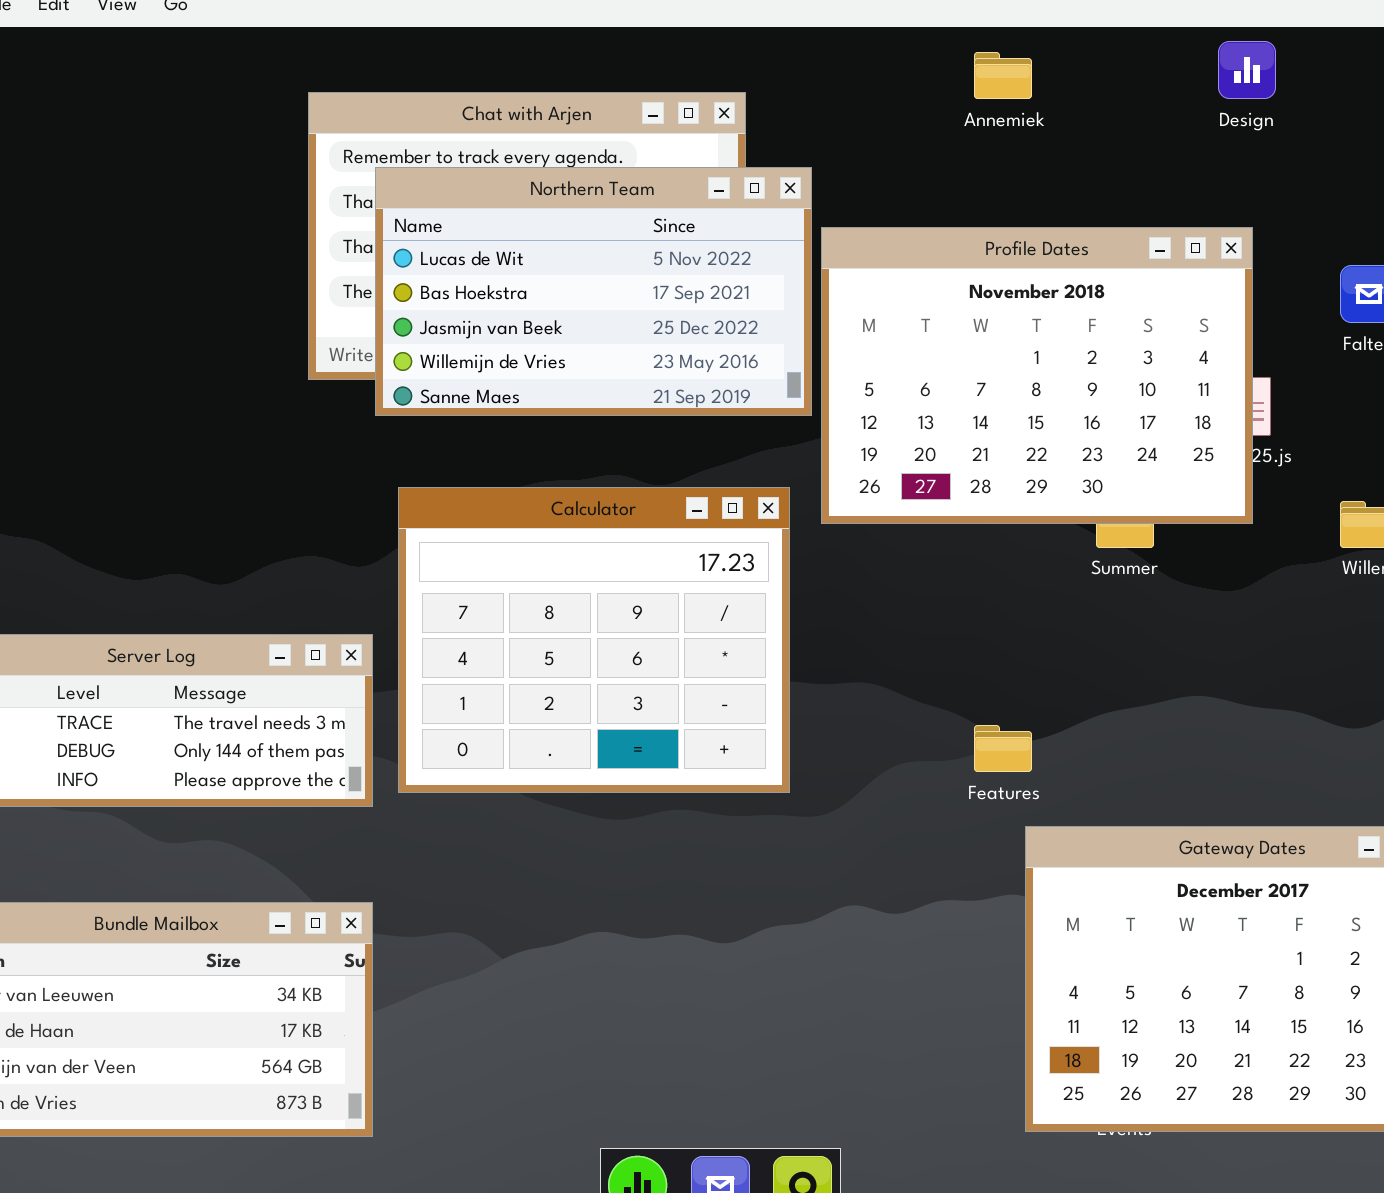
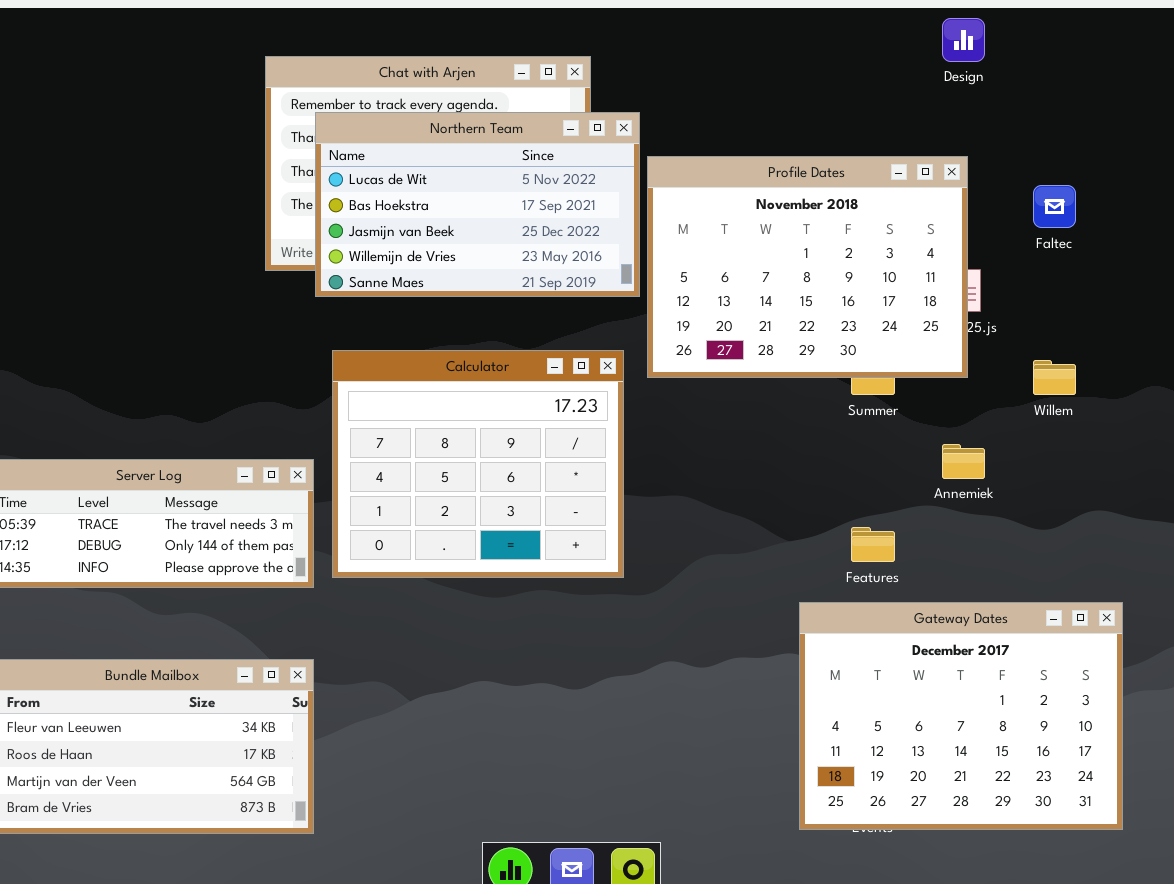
Annemiek: [974,52,1032,99] -> [942,444,985,479], moved
Features: [974,725,1032,772] -> [851,527,895,562], moved

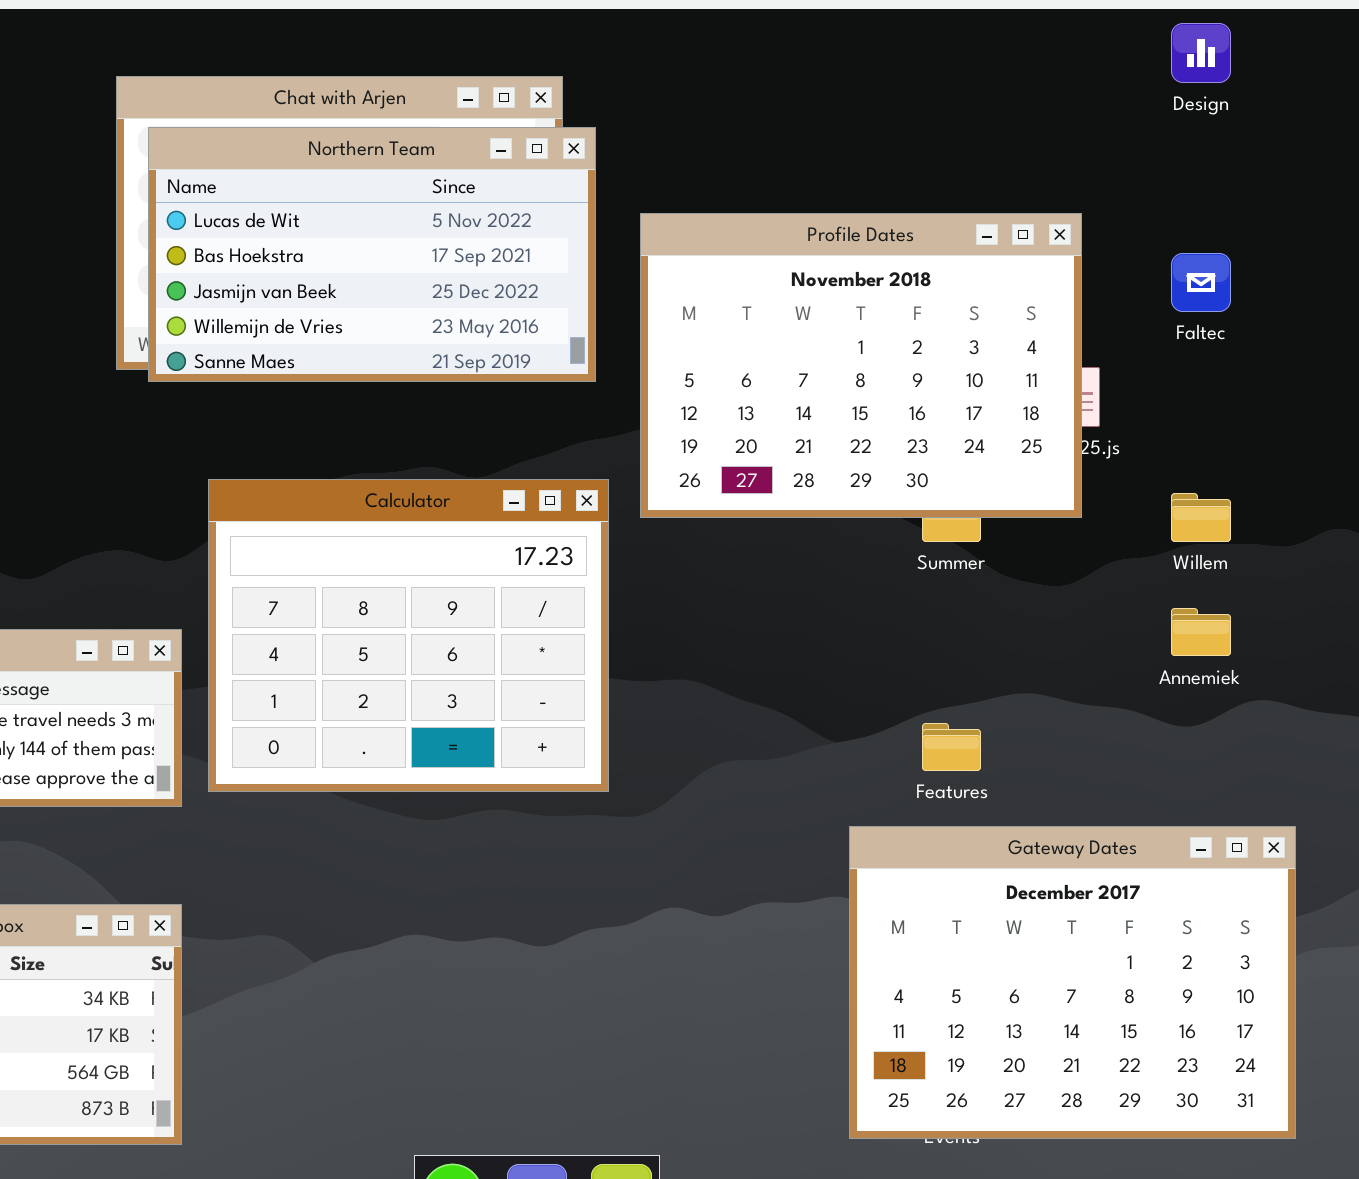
Design: [942,18,985,62] -> [1171,23,1231,83], moved
Northern Team: [315,112,640,297] -> [148,127,596,382], moved
Annemiek: [942,444,985,479] -> [1171,608,1231,656], moved

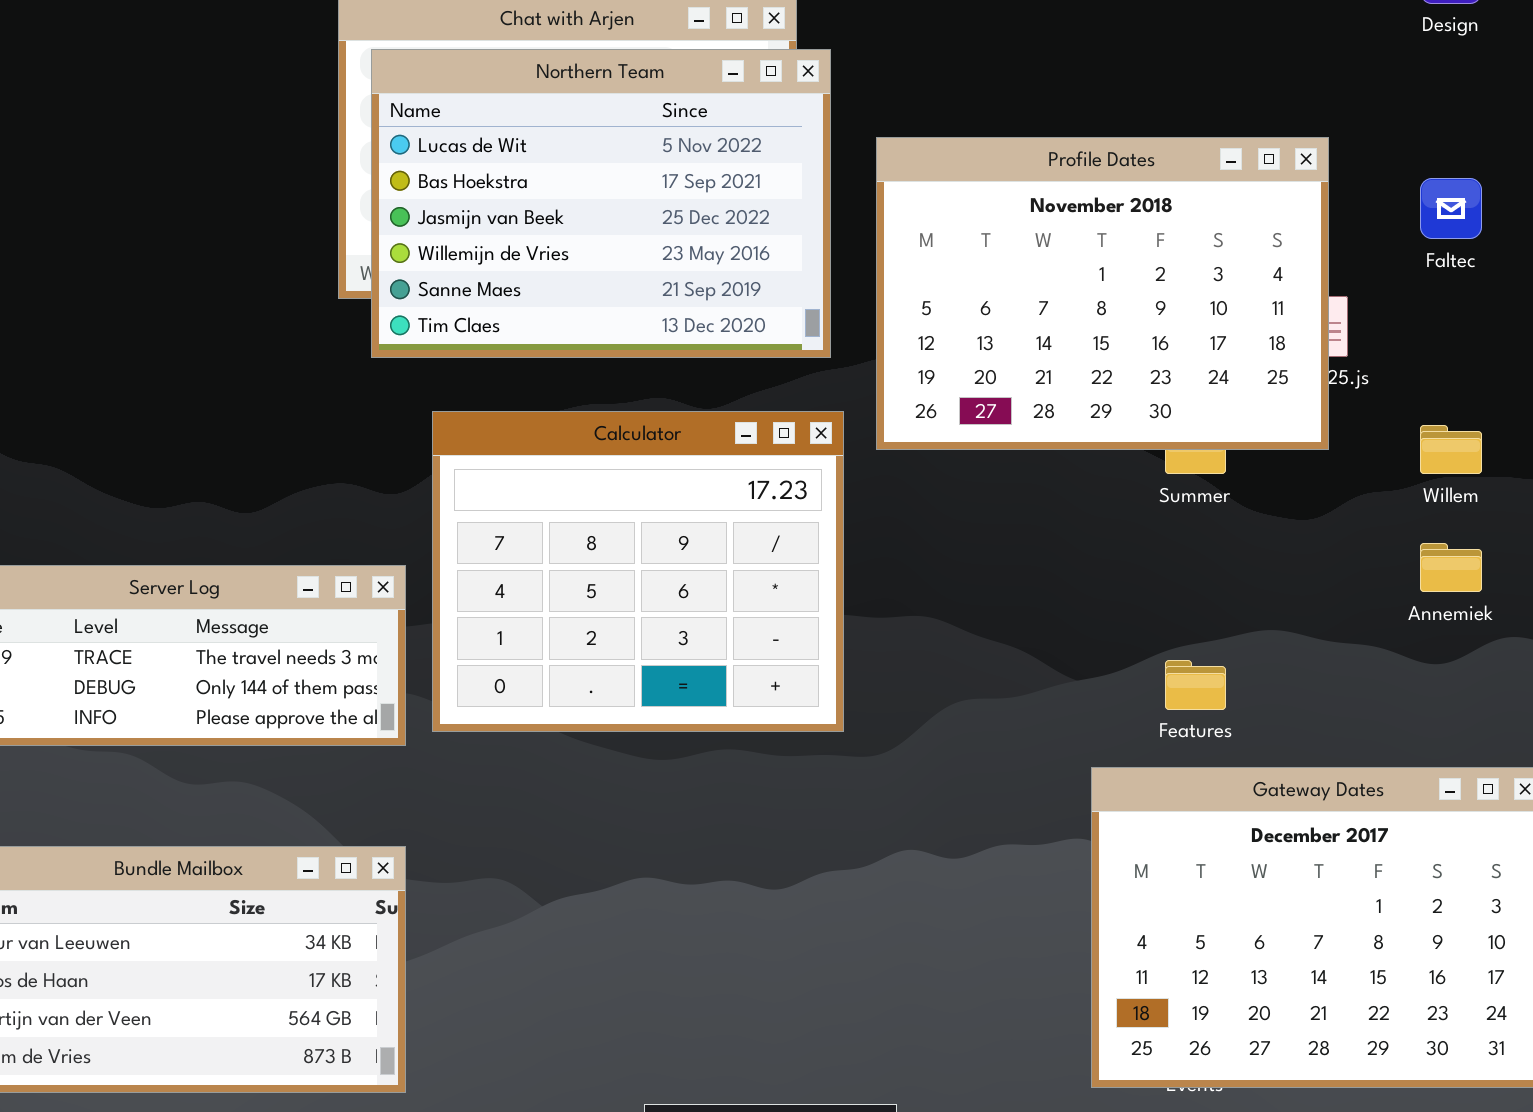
Northern Team: [148,127,596,382] -> [371,49,831,358], resized

